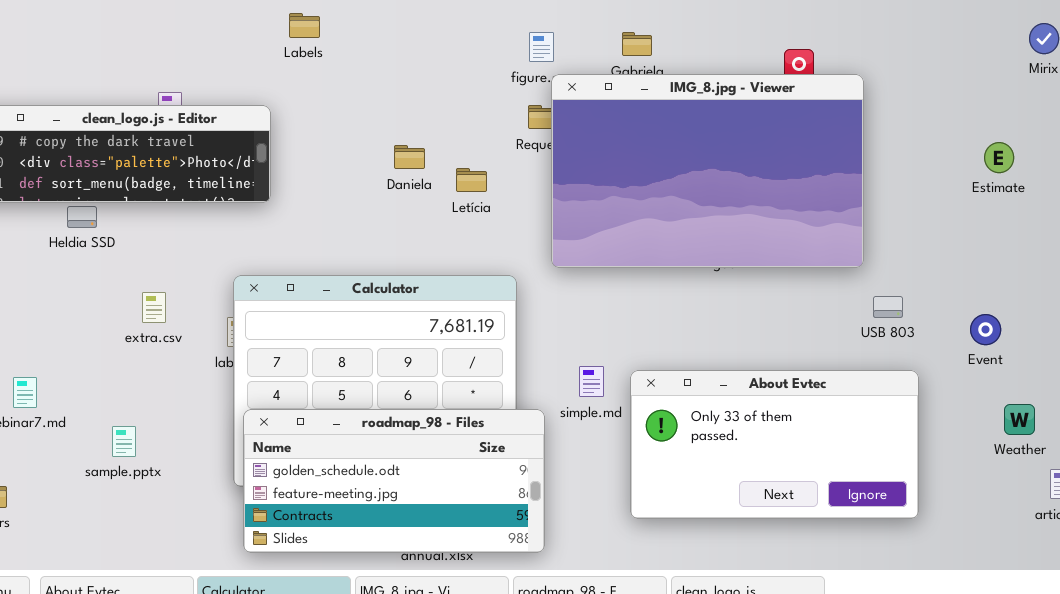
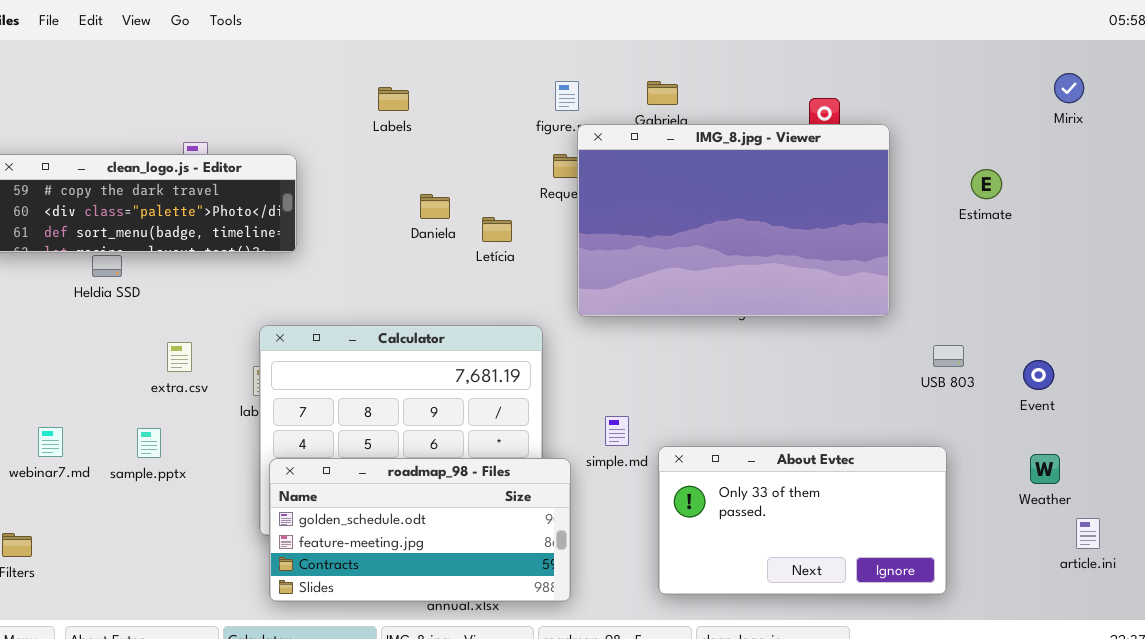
Labels: [289,13,320,38] -> [378,87,409,111], moved
Estimate: [984,142,1014,173] -> [971,169,1002,199], moved
USB 803: [873,296,903,318] -> [933,345,964,367], moved
Event: [970,314,1001,345] -> [1023,360,1054,390], moved
About Evtec: [630,370,919,519] -> [658,446,947,595], moved
sample.pptx: [112,426,136,457] -> [137,428,161,458], moved

